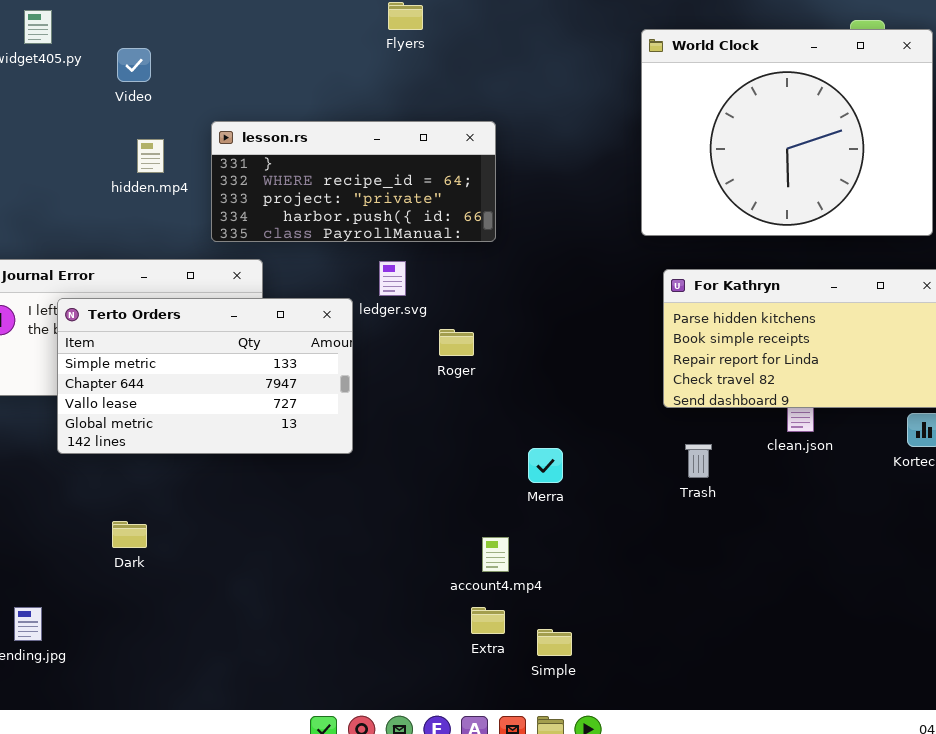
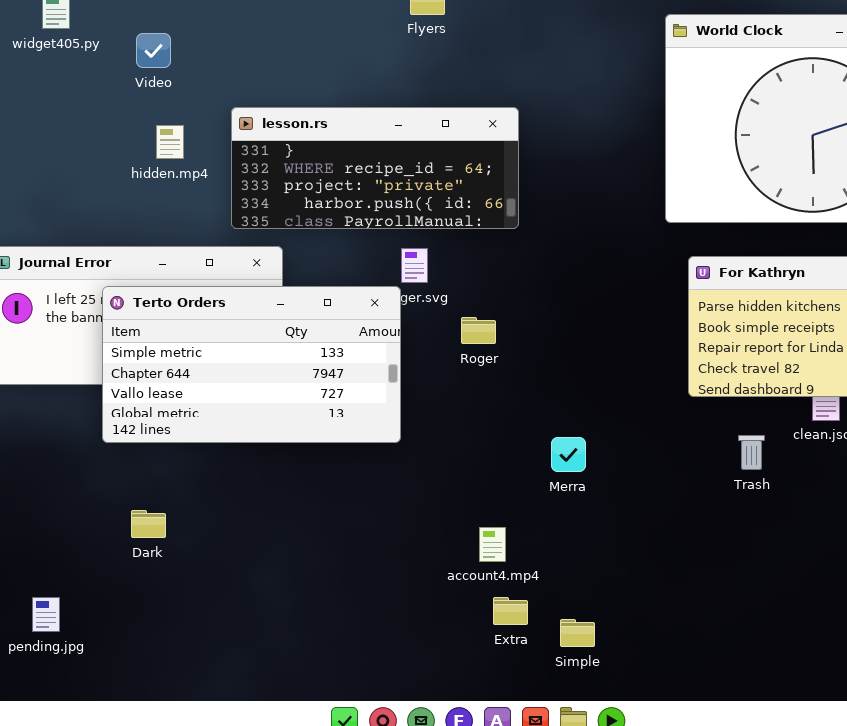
Terto Orders: [57,298,353,454] -> [102,286,401,443], moved
Trash: [685,444,712,478] -> [738,435,765,470], moved
account4.mp4: [482,537,509,572] -> [479,527,506,562], moved

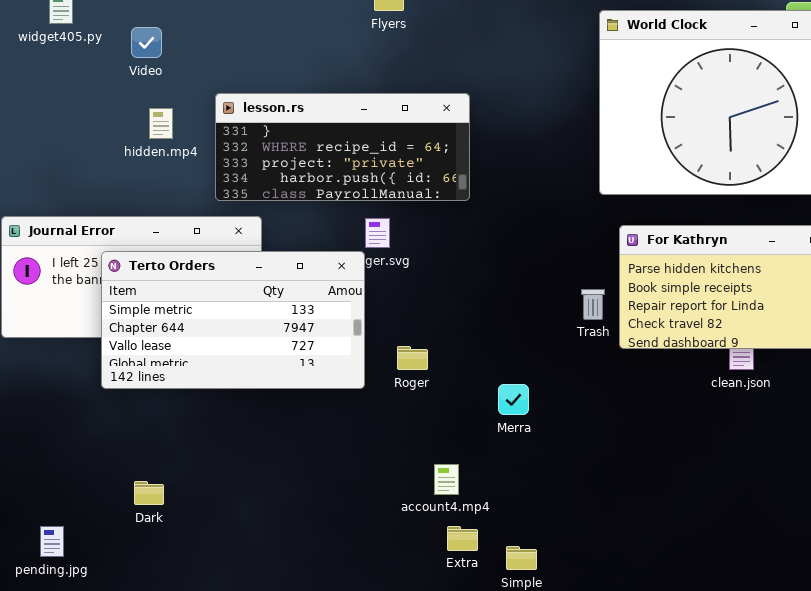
Roger: [461,317,496,344] -> [397,346,428,370], moved
Trash: [738,435,765,470] -> [581,289,605,320], moved
Dark: [131,510,166,538] -> [134,481,164,505], moved

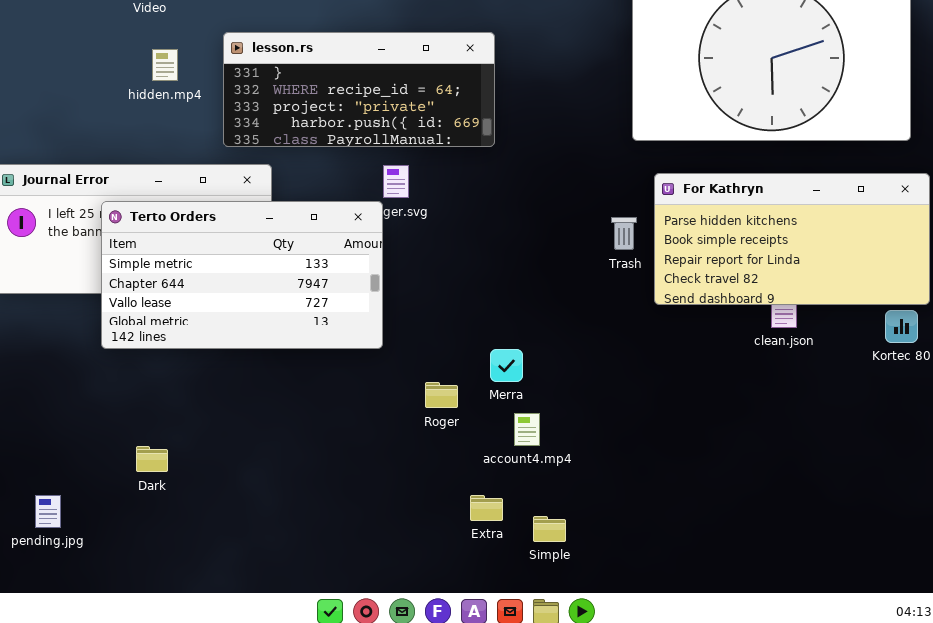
Trash: [581,289,605,320] -> [611,217,637,250], moved
Roger: [397,346,428,370] -> [425,382,458,408], moved
Merra: [498,384,529,415] -> [490,349,523,382], moved
account4.mp4: [434,464,459,495] -> [514,413,540,446], moved

